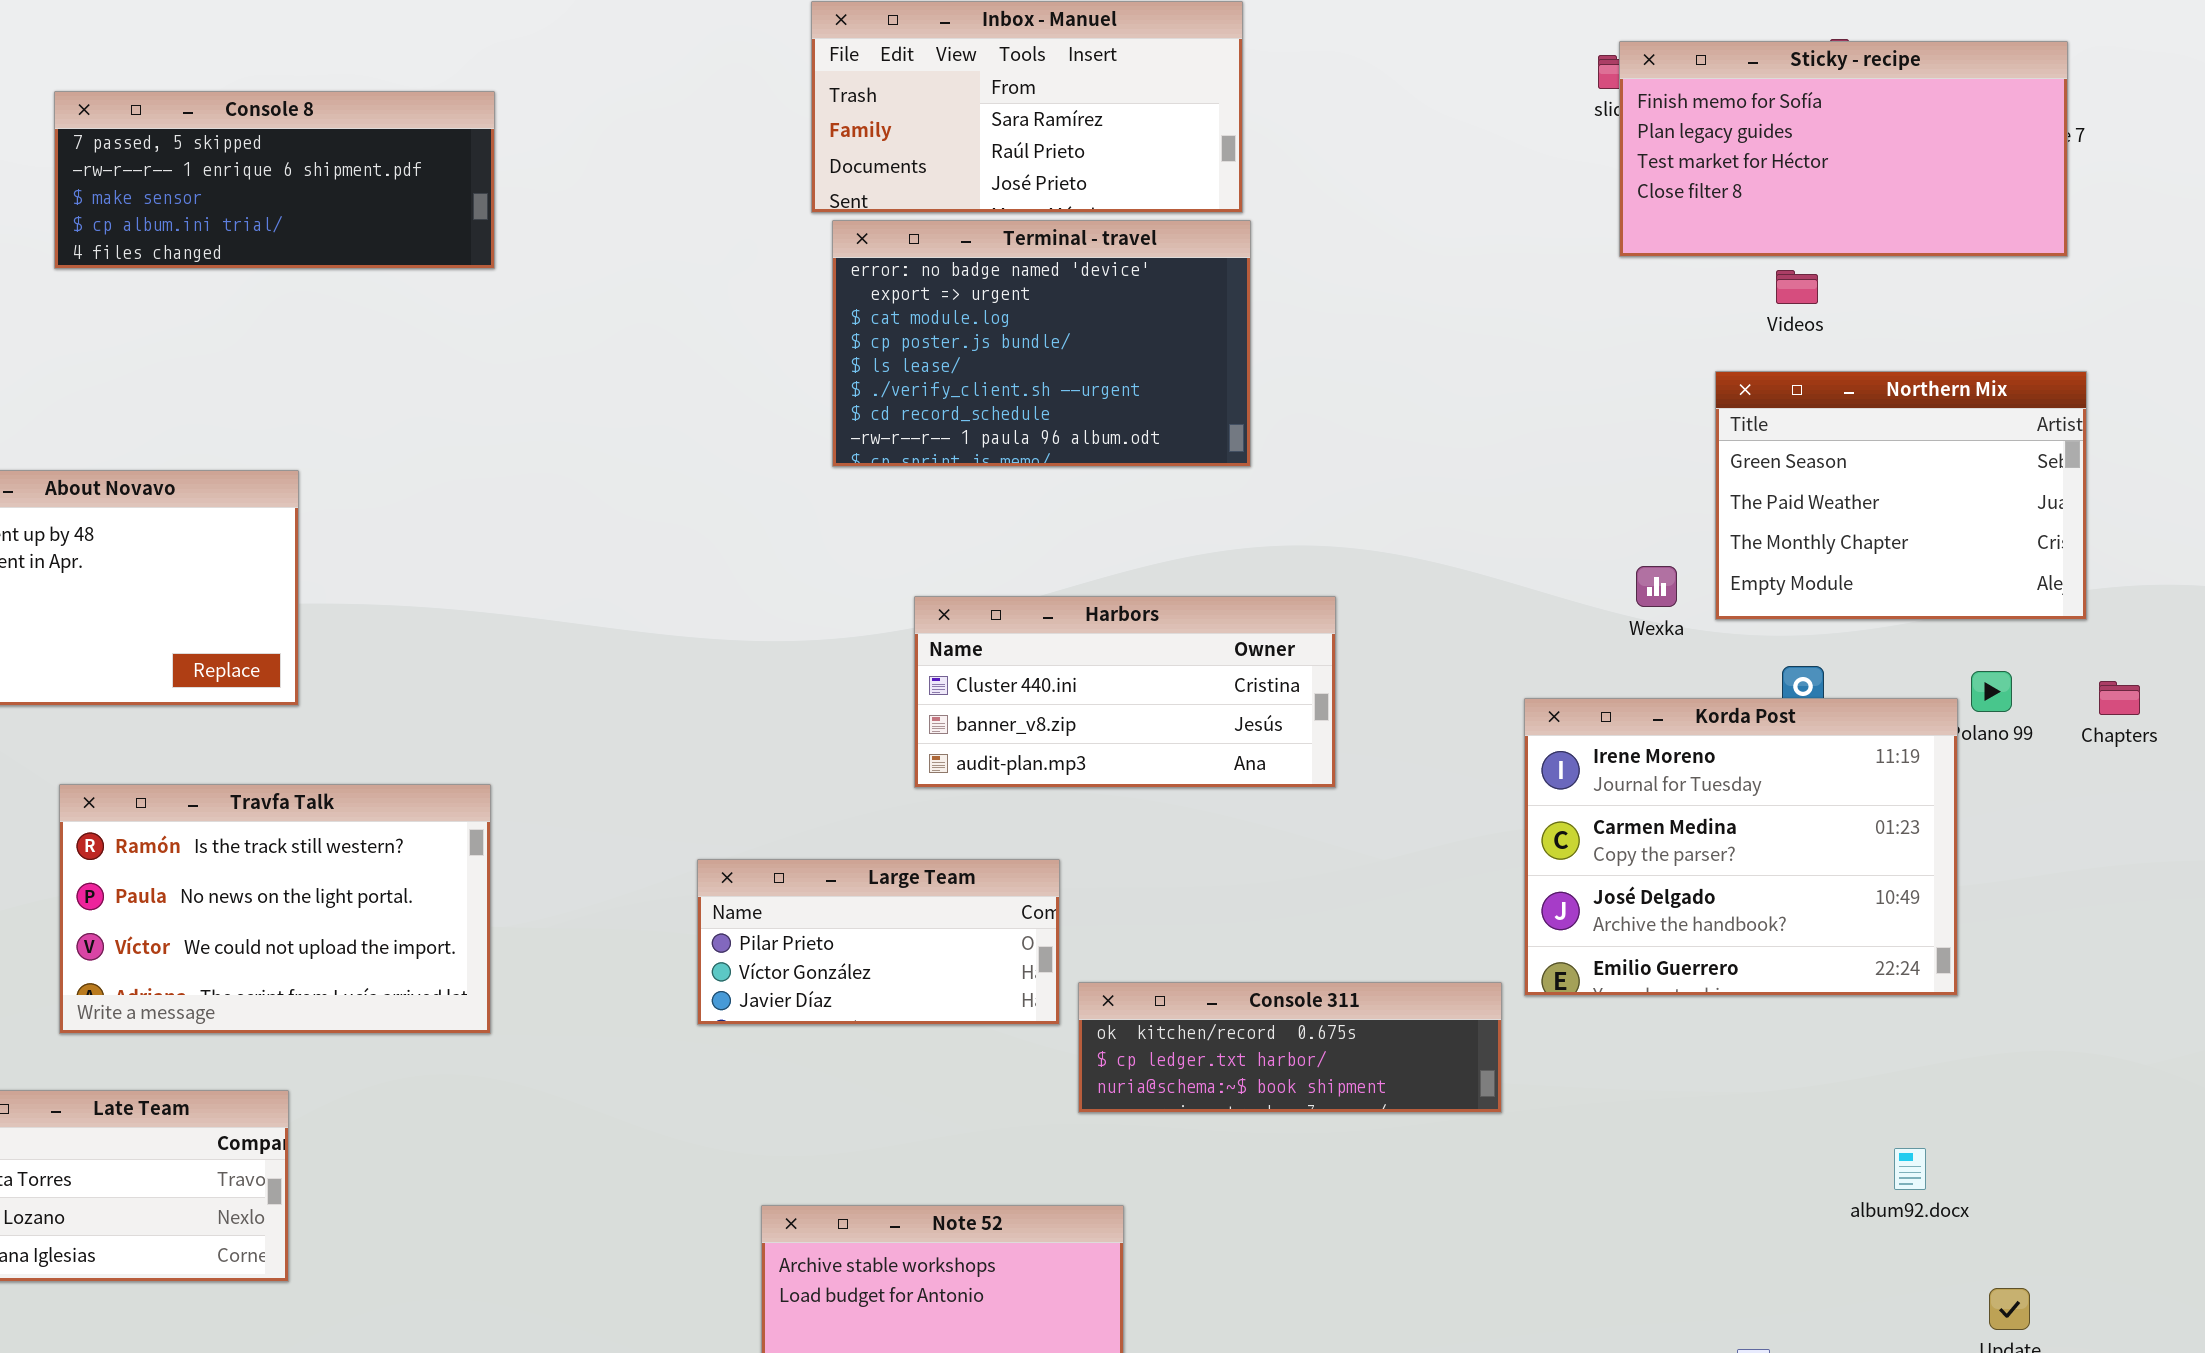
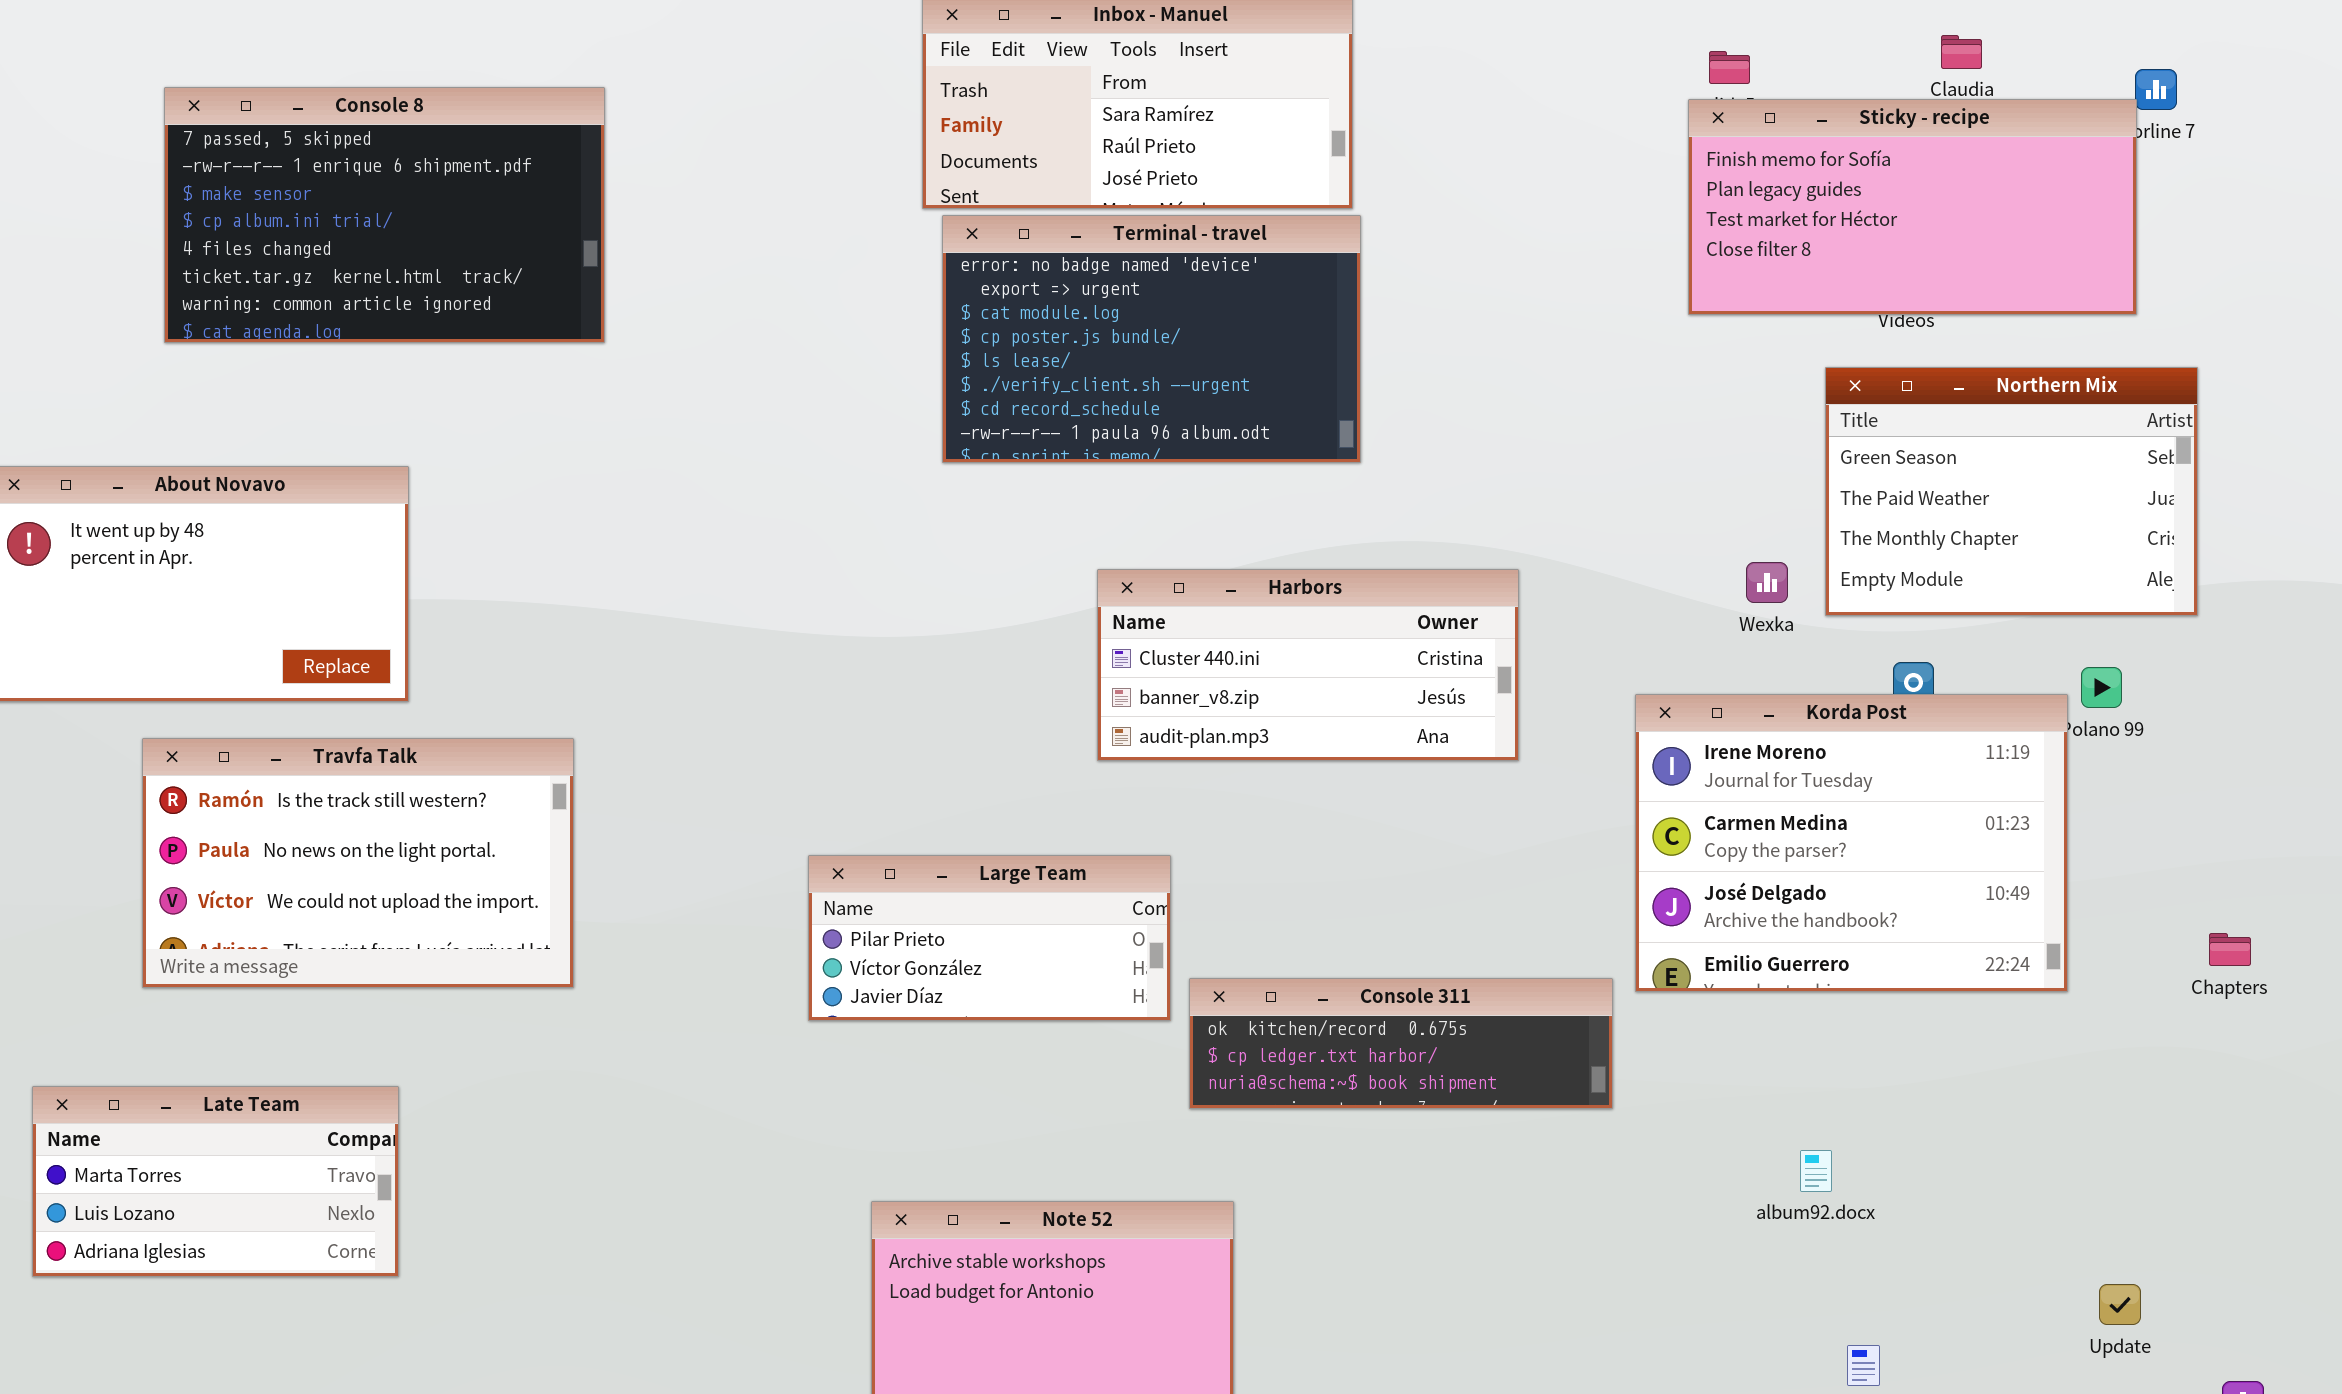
Sticky - recipe: [1619,41,2068,257] -> [1688,99,2137,315], moved
Console 8: [54,91,495,269] -> [164,87,605,343], resized
Harbors: [914,596,1336,788] -> [1097,569,1519,761], moved
Chapters: [2099,681,2140,715] -> [2209,933,2251,966], moved
Travfa Talk: [59,784,491,1034] -> [142,738,574,988], moved
album92.docx: [1894,1148,1926,1190] -> [1800,1150,1832,1192], moved

